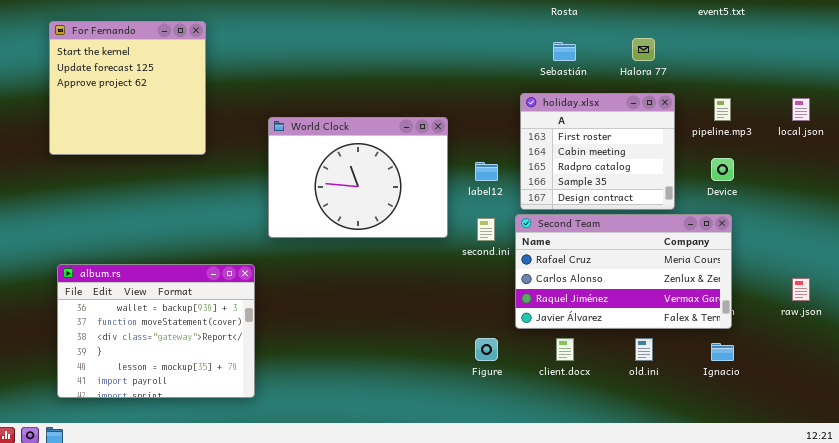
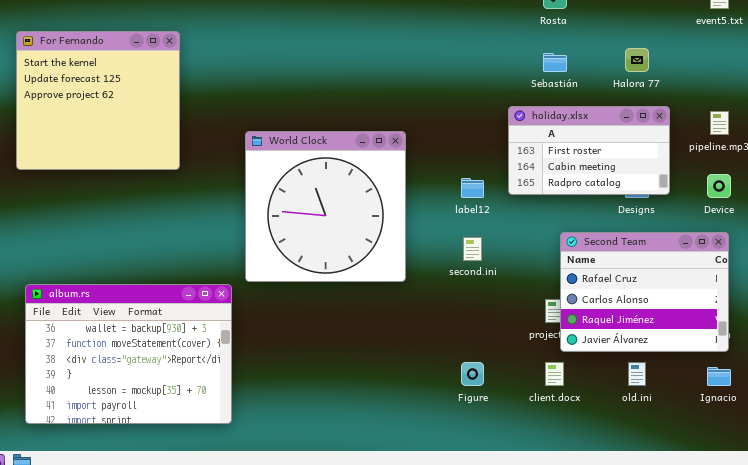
holiday.xlsx: [520,93,675,210] -> [508,106,670,195], resized
World Clock: [268,117,448,238] -> [245,131,406,282], resized
Second Team: [515,214,732,329] -> [560,232,729,352], resized

